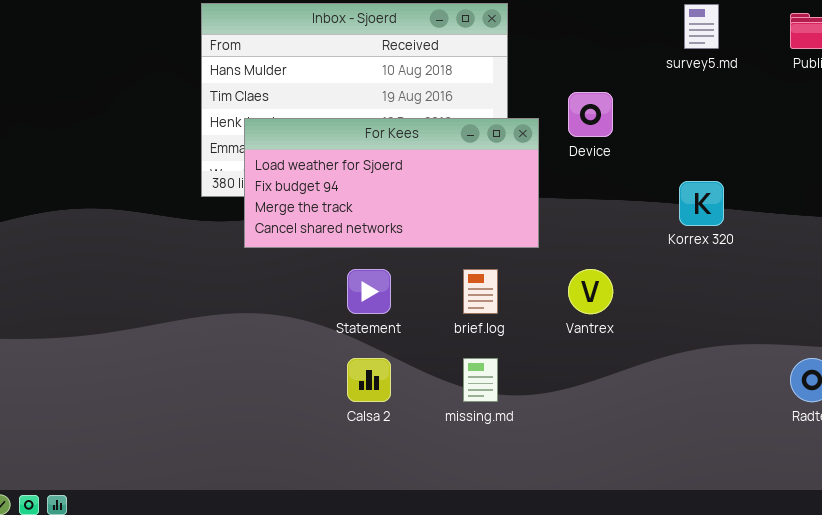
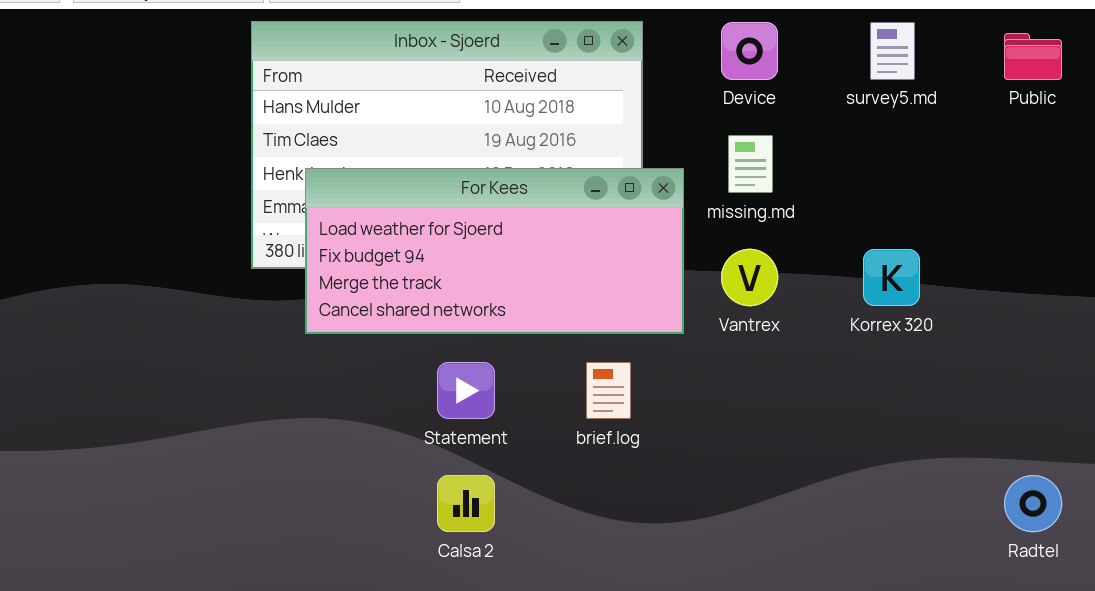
Device: [568,92,613,137] -> [721,22,778,80], moved
Vantrex: [568,269,613,314] -> [721,249,778,306], moved
missing.md: [463,358,498,402] -> [728,135,773,193], moved

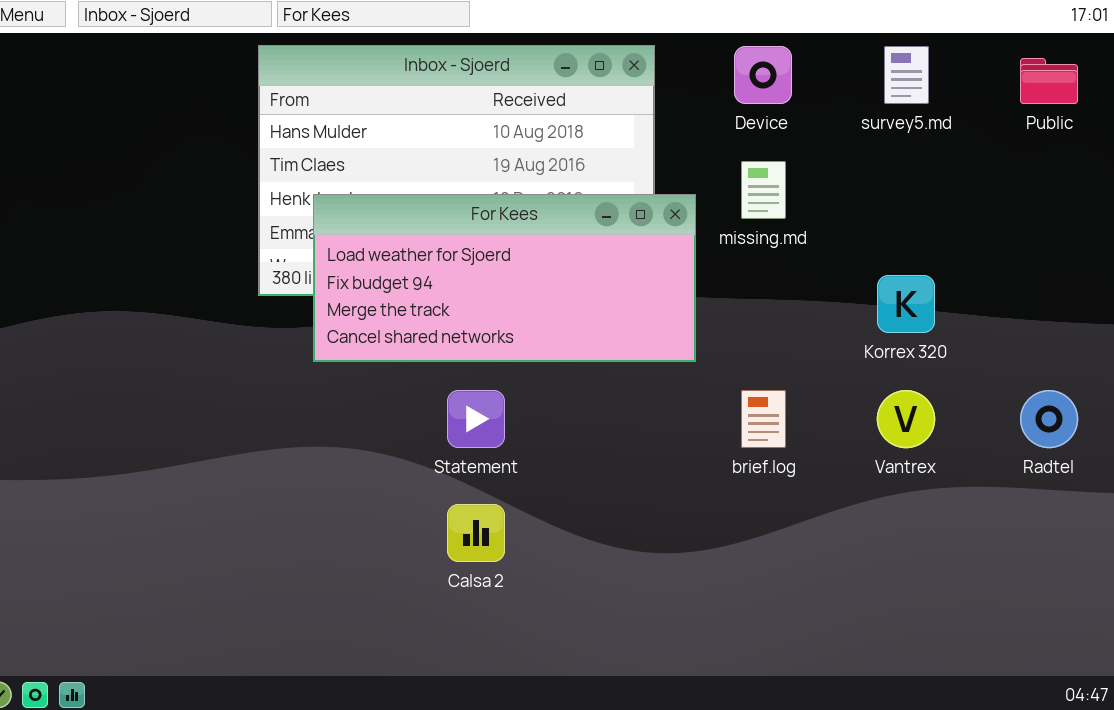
Vantrex: [721,249,778,306] -> [877,390,935,448], moved
brief.log: [586,362,631,419] -> [741,390,786,448], moved
Radtel: [1004,475,1062,532] -> [1020,390,1078,448], moved

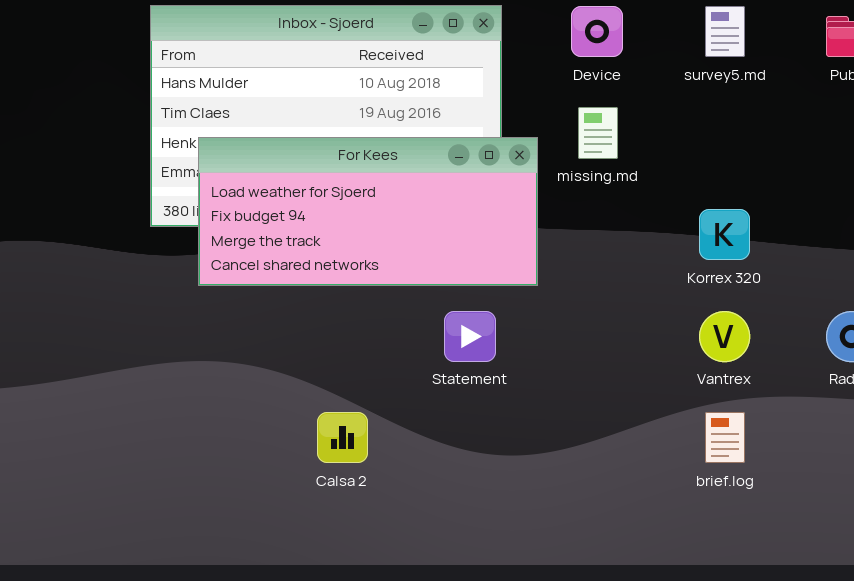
Statement: [447,390,505,448] -> [444,311,496,362], moved
brief.log: [741,390,786,448] -> [705,412,745,463], moved

